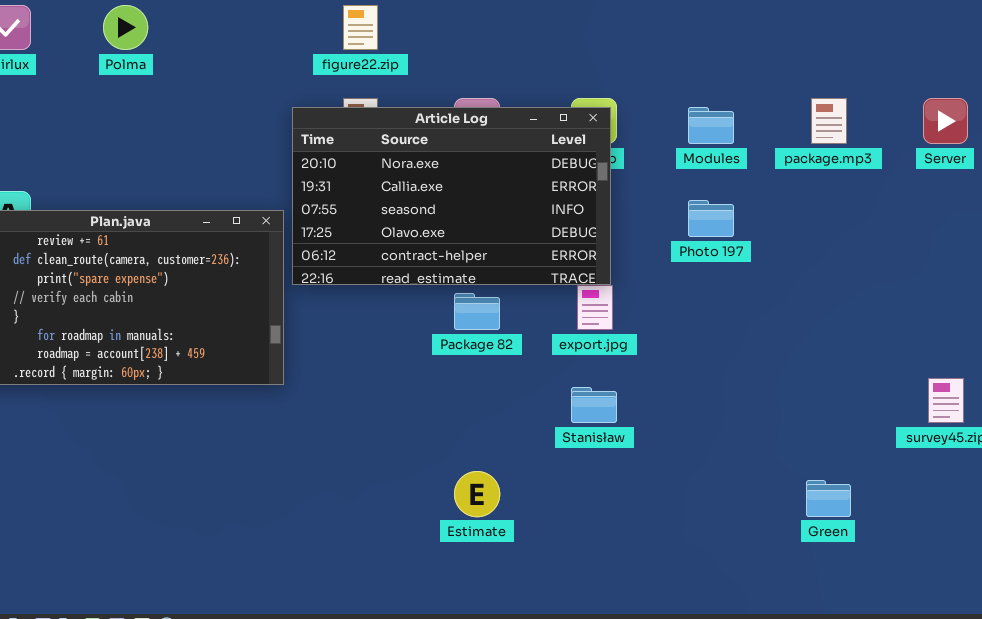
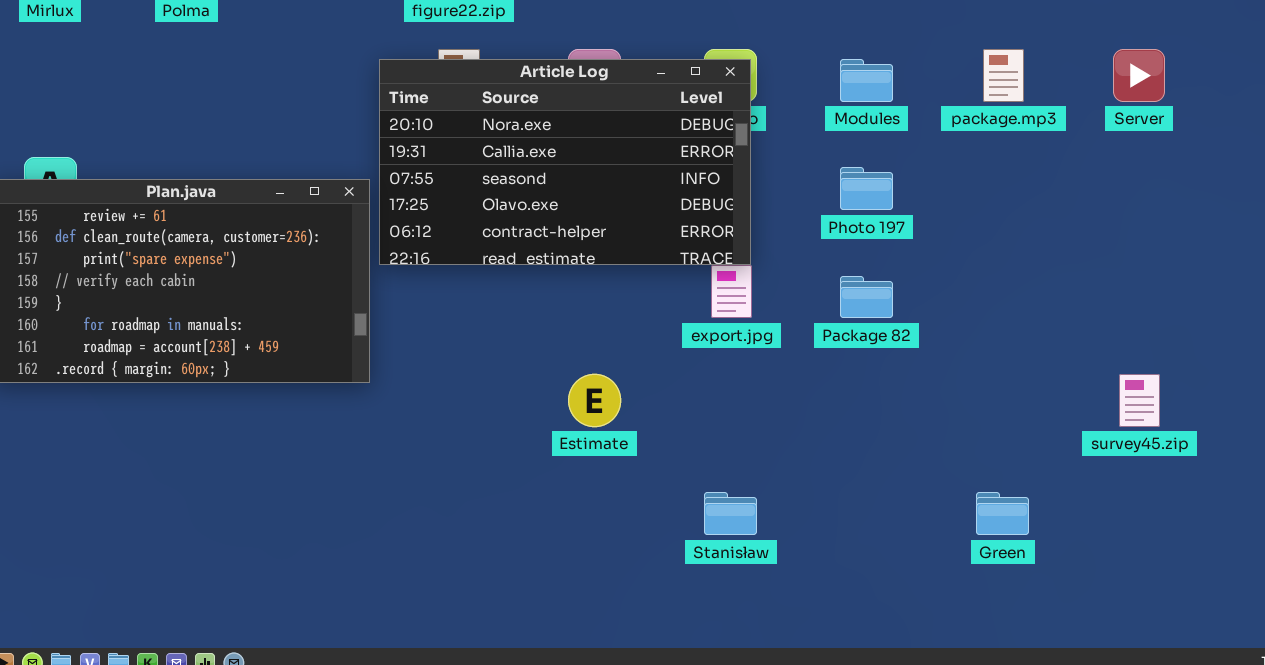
Package 82: [454,293,500,330] -> [840,276,893,318], moved
Stanisław: [571,387,617,423] -> [704,492,757,535], moved
Estimate: [454,471,500,517] -> [568,374,621,427], moved

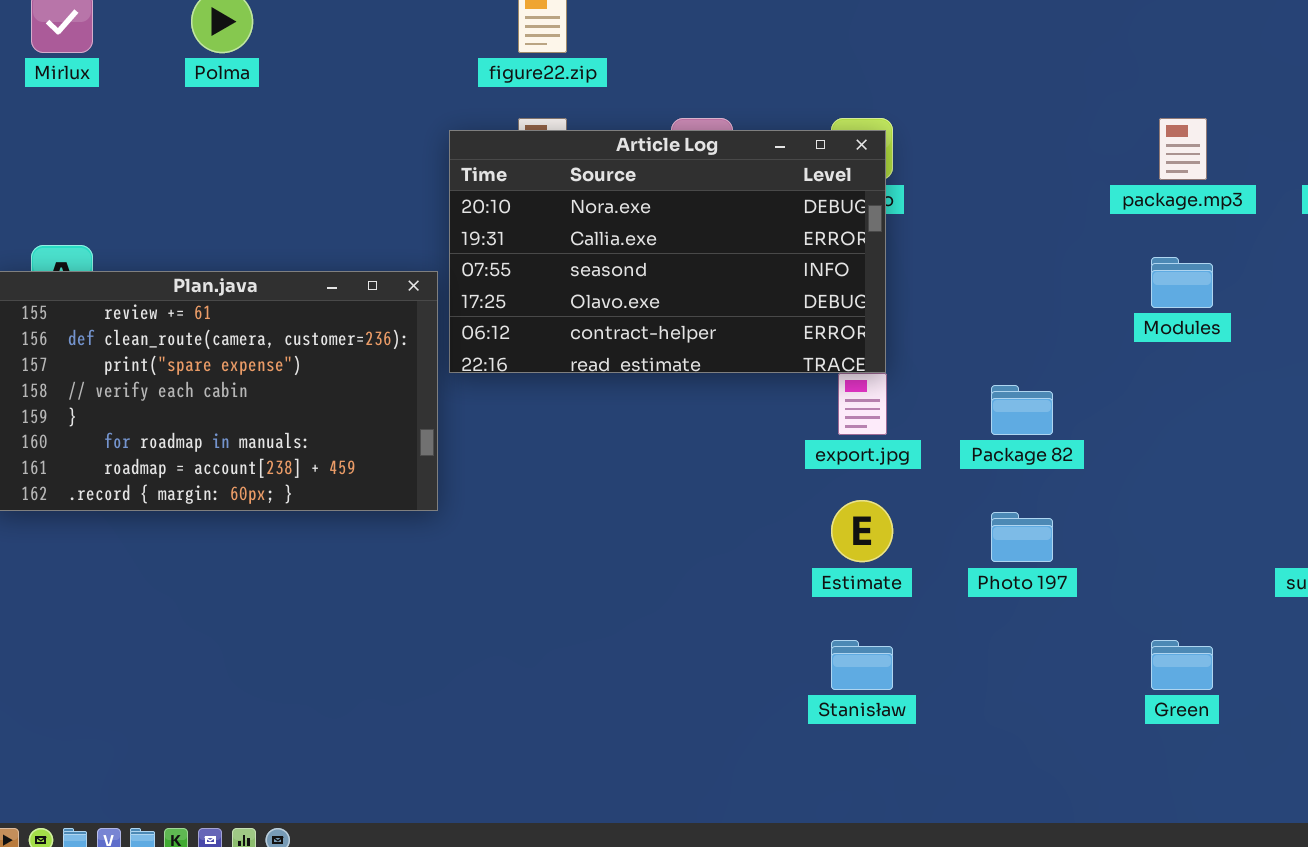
Modules: [840,59,893,102] -> [1151,257,1213,308], moved
Photo 197: [840,167,893,210] -> [991,512,1053,562], moved
Estimate: [568,374,621,427] -> [831,500,893,562], moved

